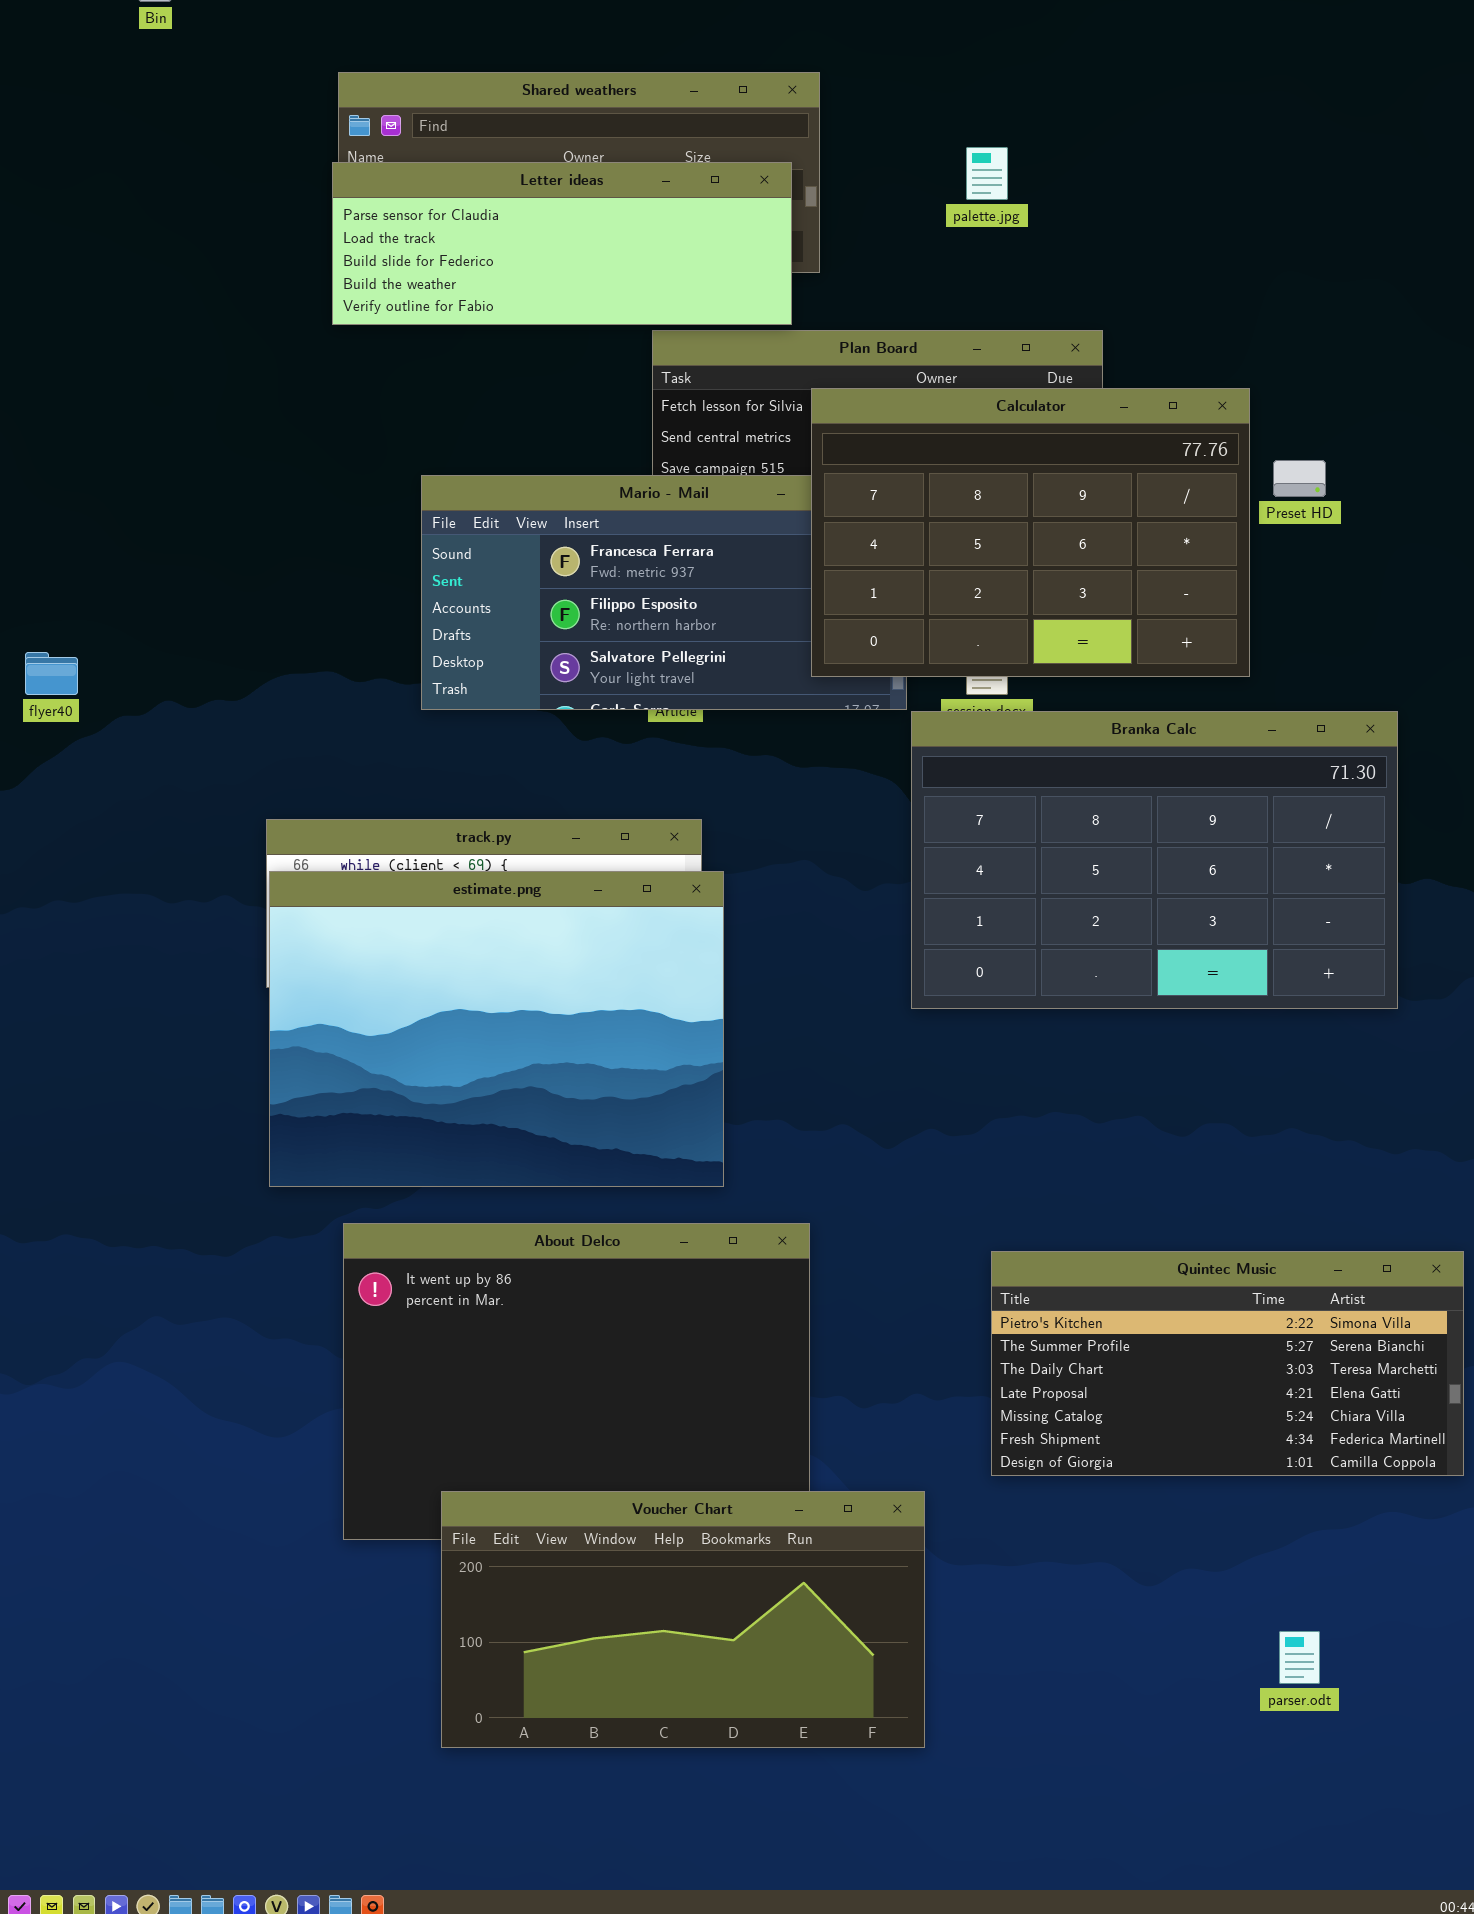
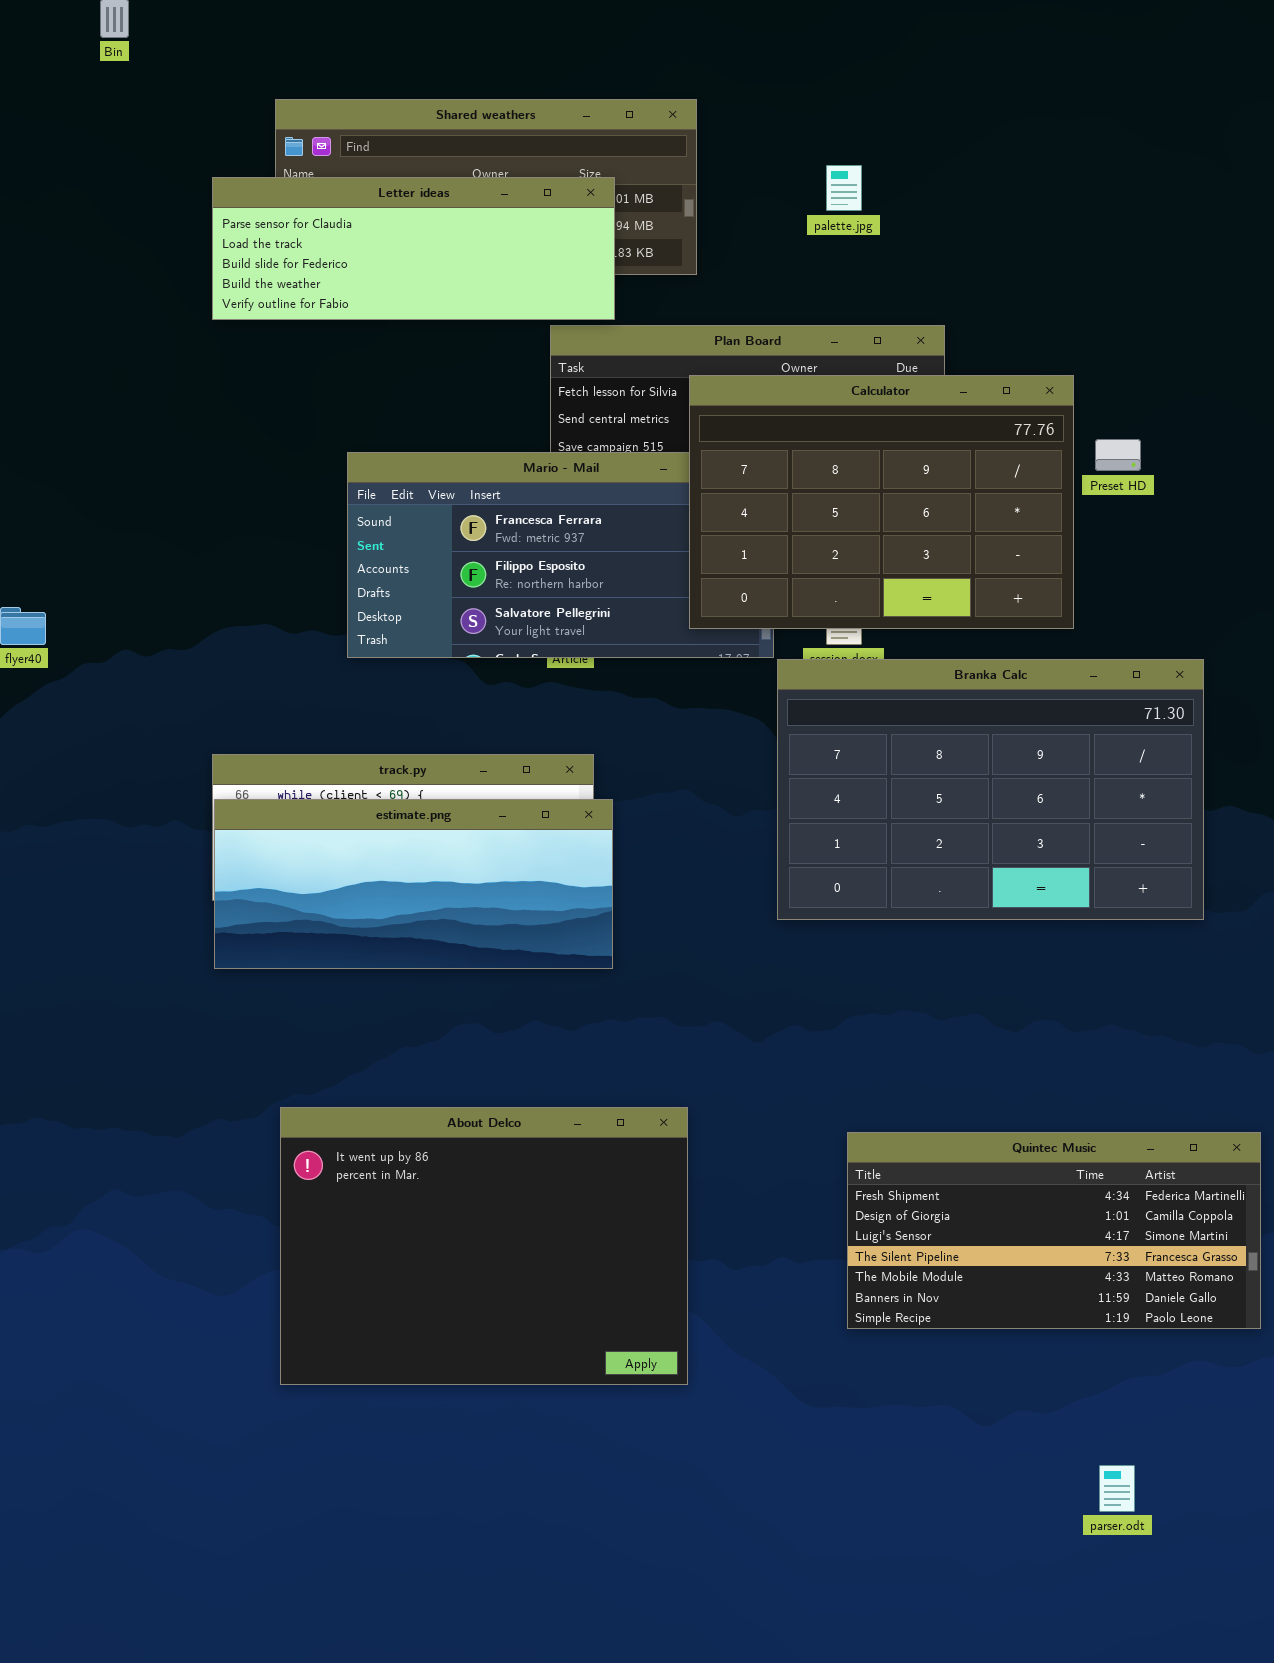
Letter ideas: [332,162,792,325] -> [212,177,615,320], moved
estimate.png: [269,871,724,1187] -> [214,799,613,969], resized
Quintec Music: [991,1251,1464,1476] -> [847,1132,1261,1329], scrolled down 5 rows
Voucher Chart: [441,1491,925,1748] -> none, closed

